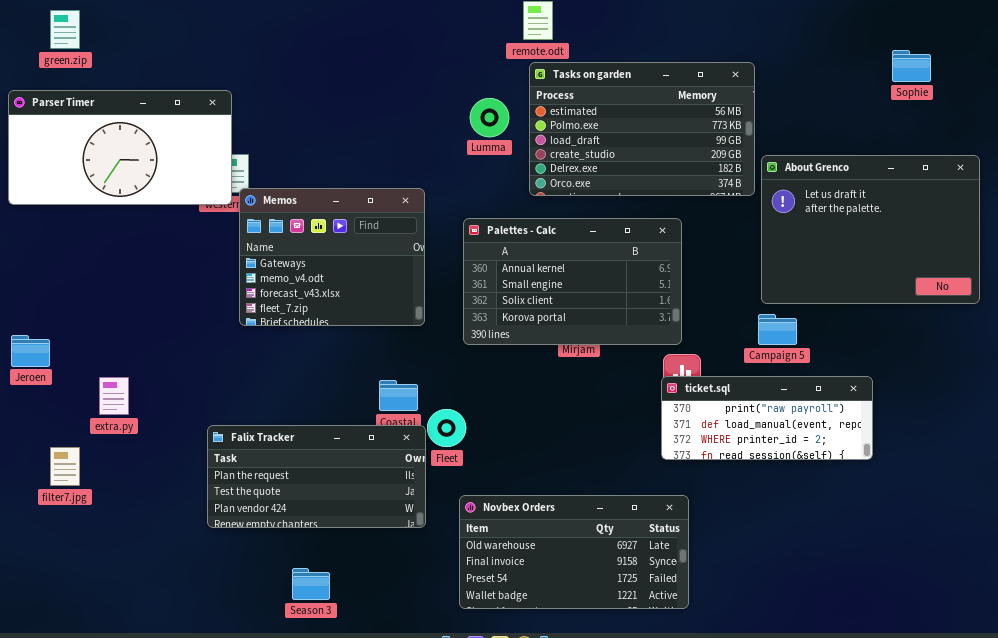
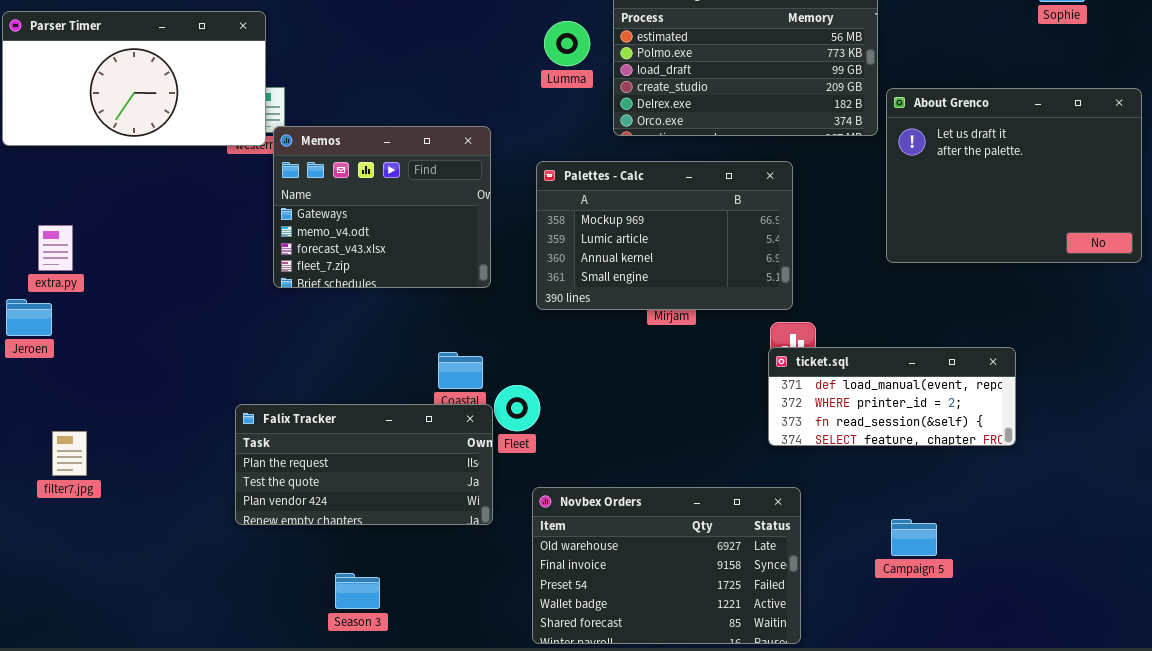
Palettes - Calc: [463,218,682,345] -> [536,161,793,310], scrolled up 2 rows
Campaign 5: [758,314,797,345] -> [891,519,937,556], moved
ticket.sql: [661,376,873,460] -> [768,347,1016,446], scrolled down 1 row
extra.py: [99,377,129,415] -> [38,225,73,271], moved
Novbex Orders: [459,495,689,609] -> [532,487,801,644], resized

